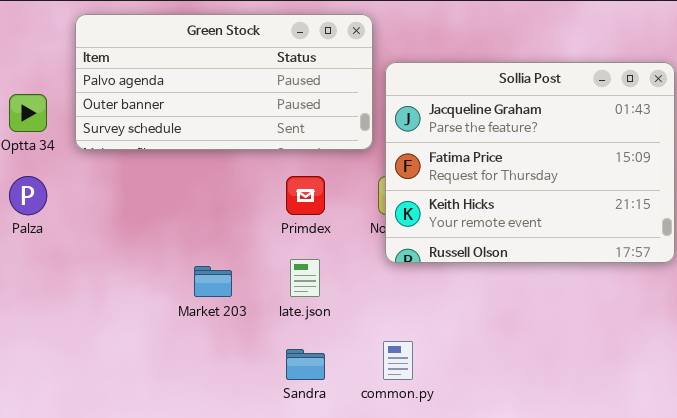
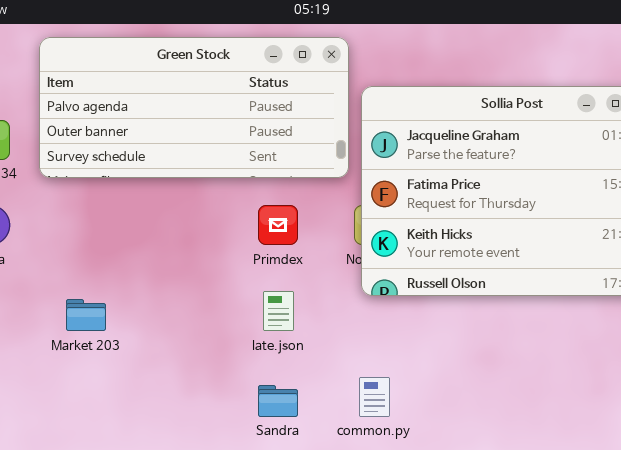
Market 203: [194,266,232,297] -> [66,299,106,331], moved

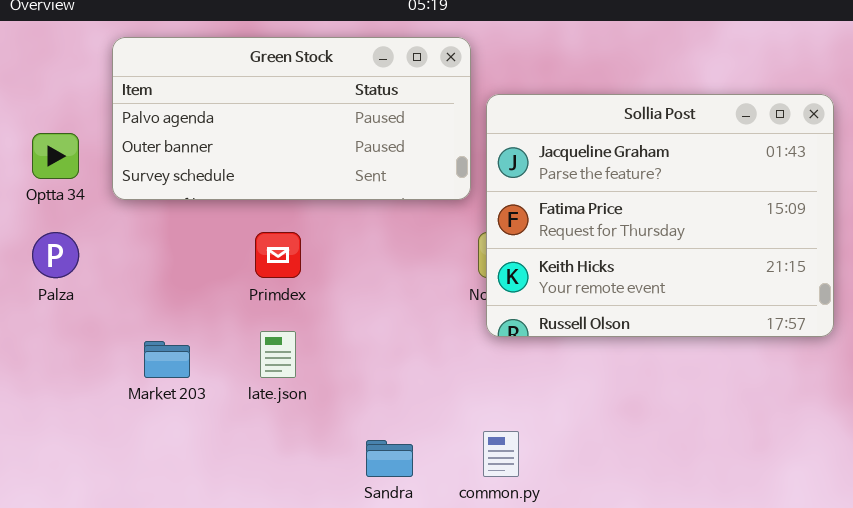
Primdex: [258,205,298,245] -> [255,232,301,278], moved
late.json: [263,291,294,331] -> [260,331,296,378], moved

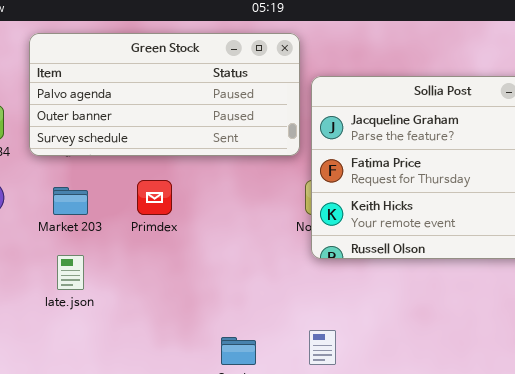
late.json: [260,331,296,378] -> [57,255,84,290], moved
Market 203: [144,341,190,378] -> [53,187,88,215], moved

